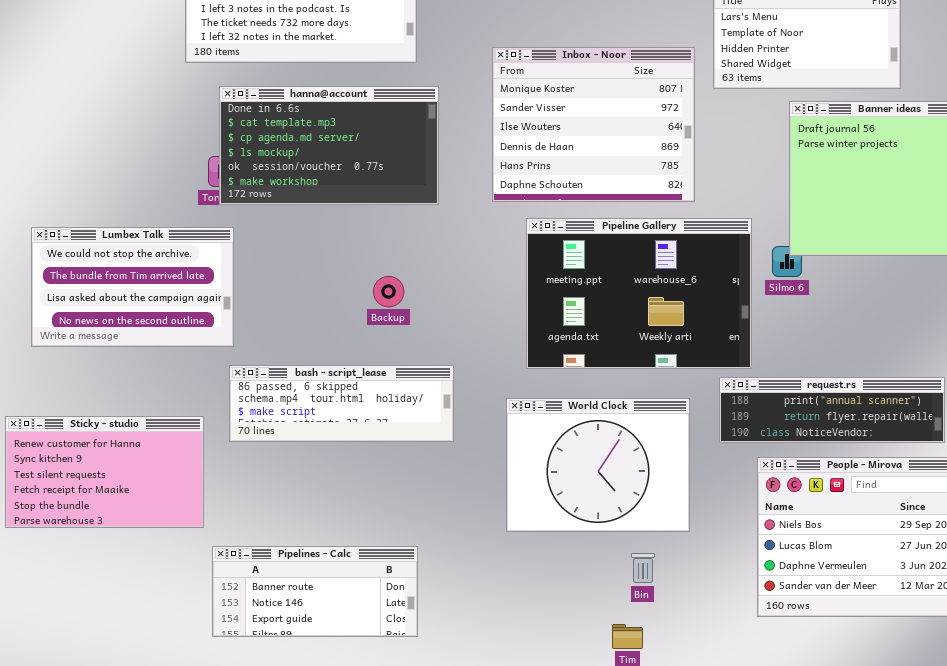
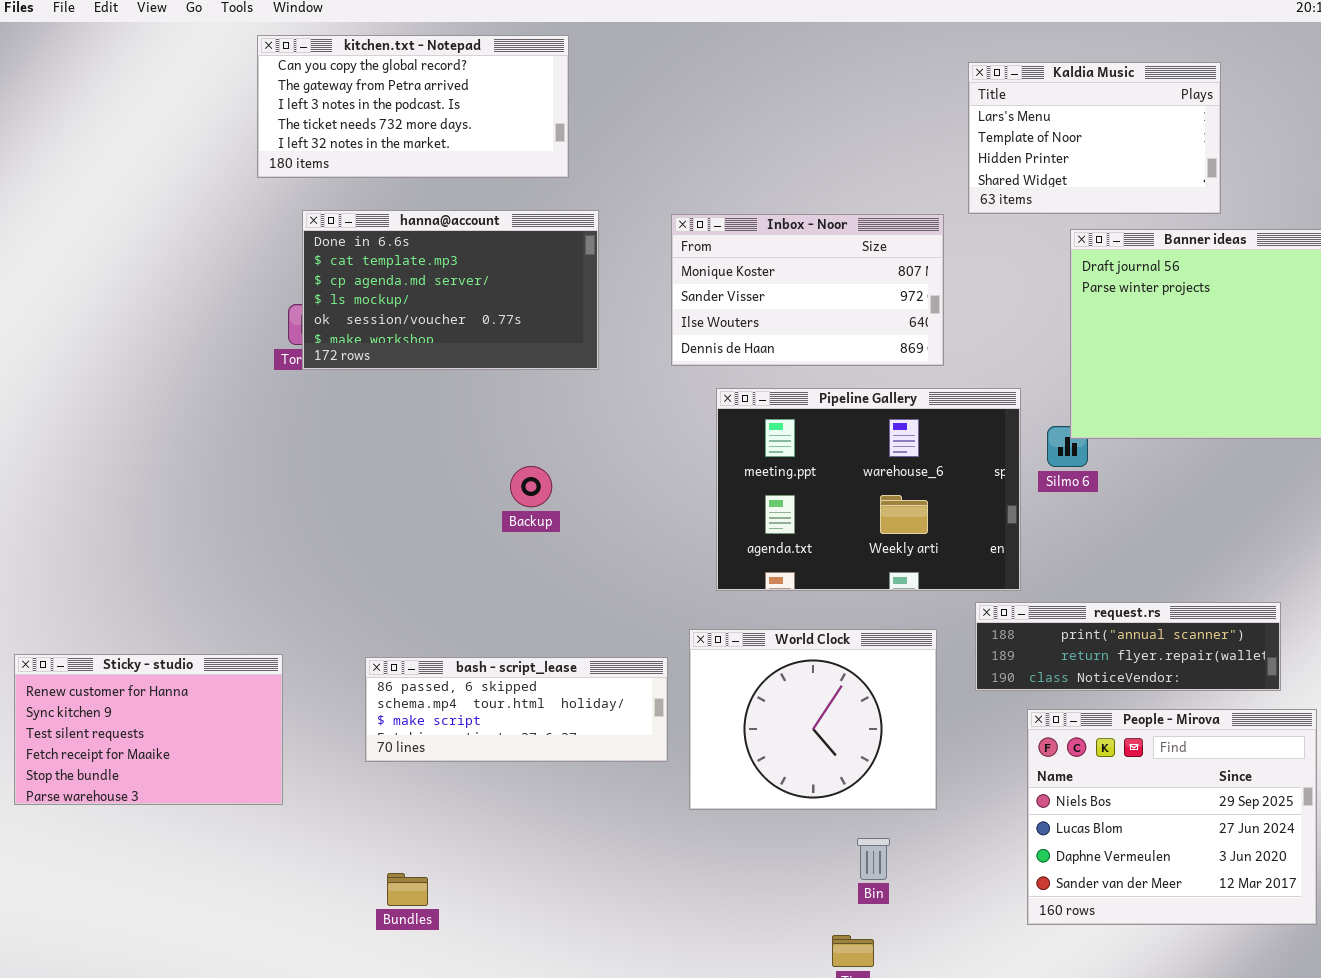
Inbox - Noor: [492,47,695,202] -> [671,214,944,366], resized
Lumbex Talk: [31,227,234,347] -> none, closed
bash - script_lease: [229,365,454,442] -> [365,657,668,762], moved
Pipelines - Calc: [212,546,418,637] -> none, closed

